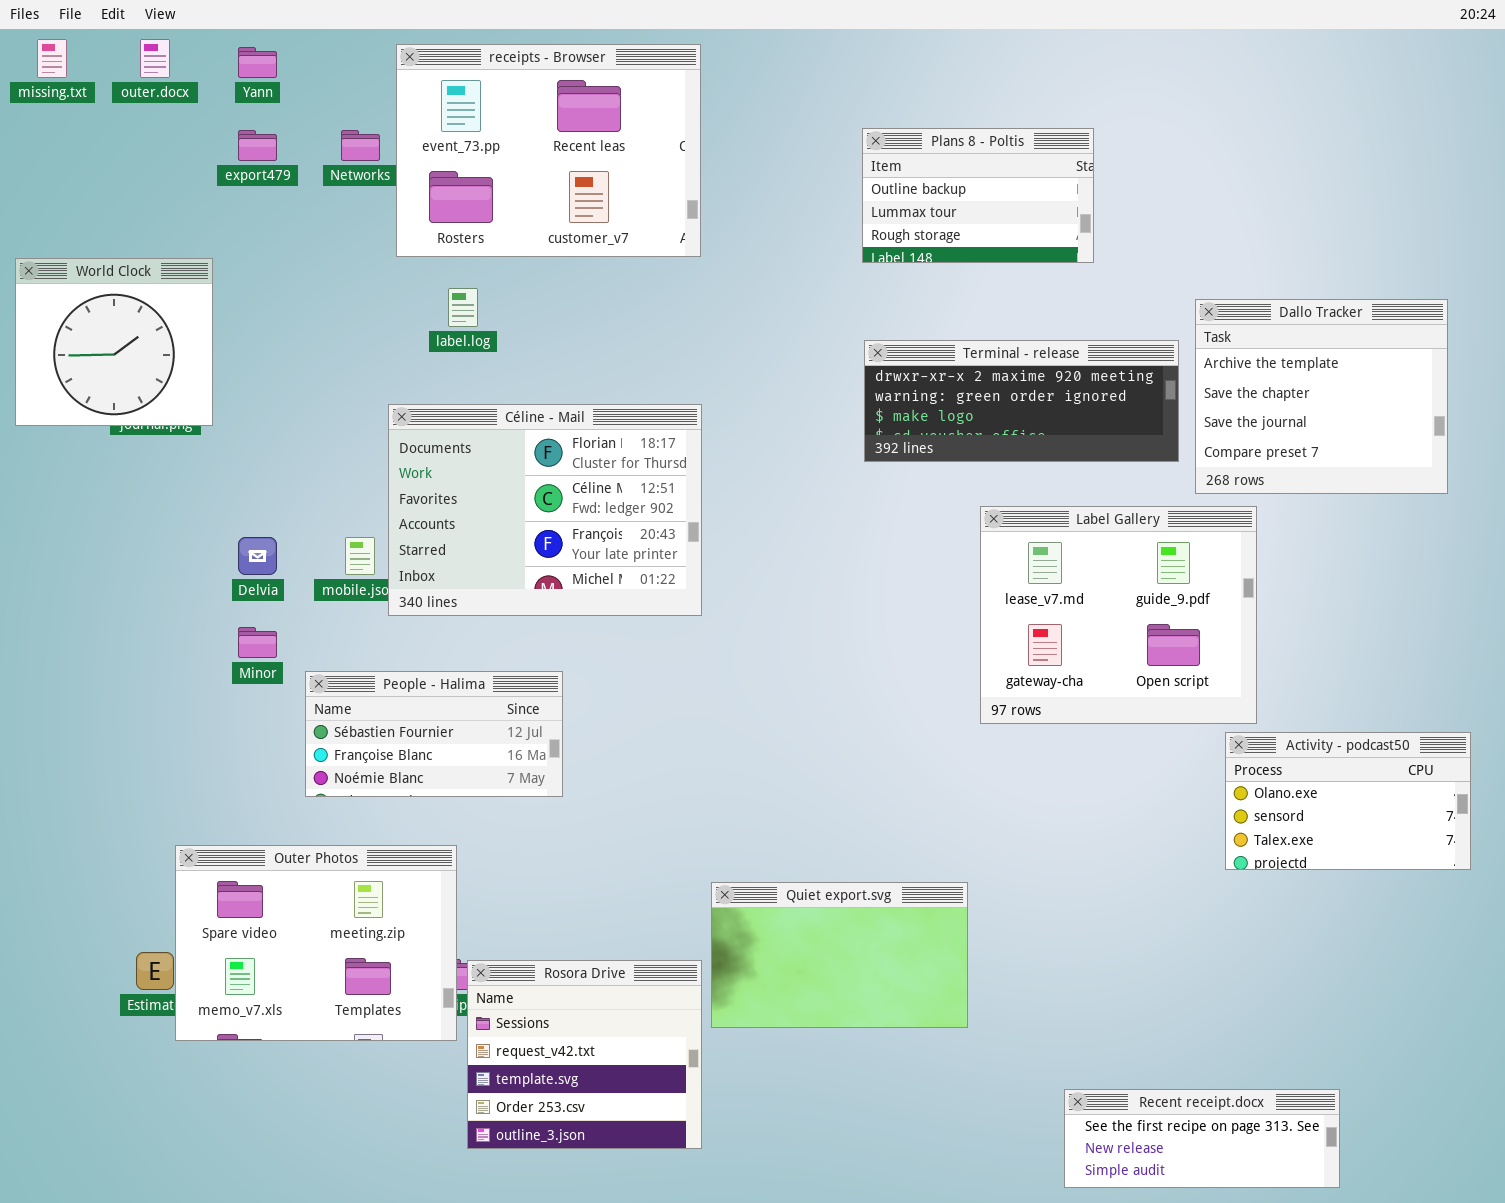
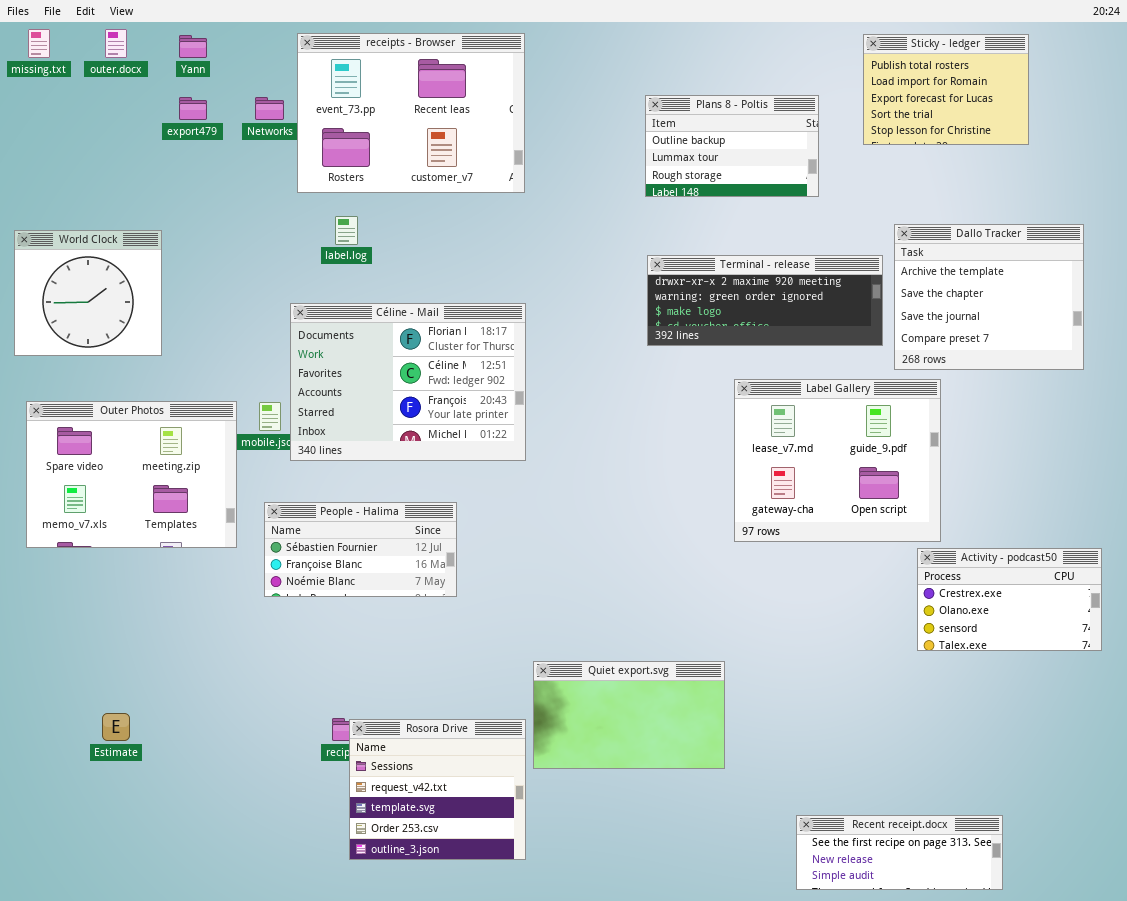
Sticky - ledger: none -> [863,34,1029,145], opened
World Clock: [15,258,213,426] -> [14,230,162,356], moved
People - Halima: [305,671,563,797] -> [264,502,457,597], moved
Activity - podcast50: [1225,732,1471,870] -> [917,548,1102,651], scrolled up 1 row
Outer Photos: [175,845,457,1041] -> [26,401,237,548], moved

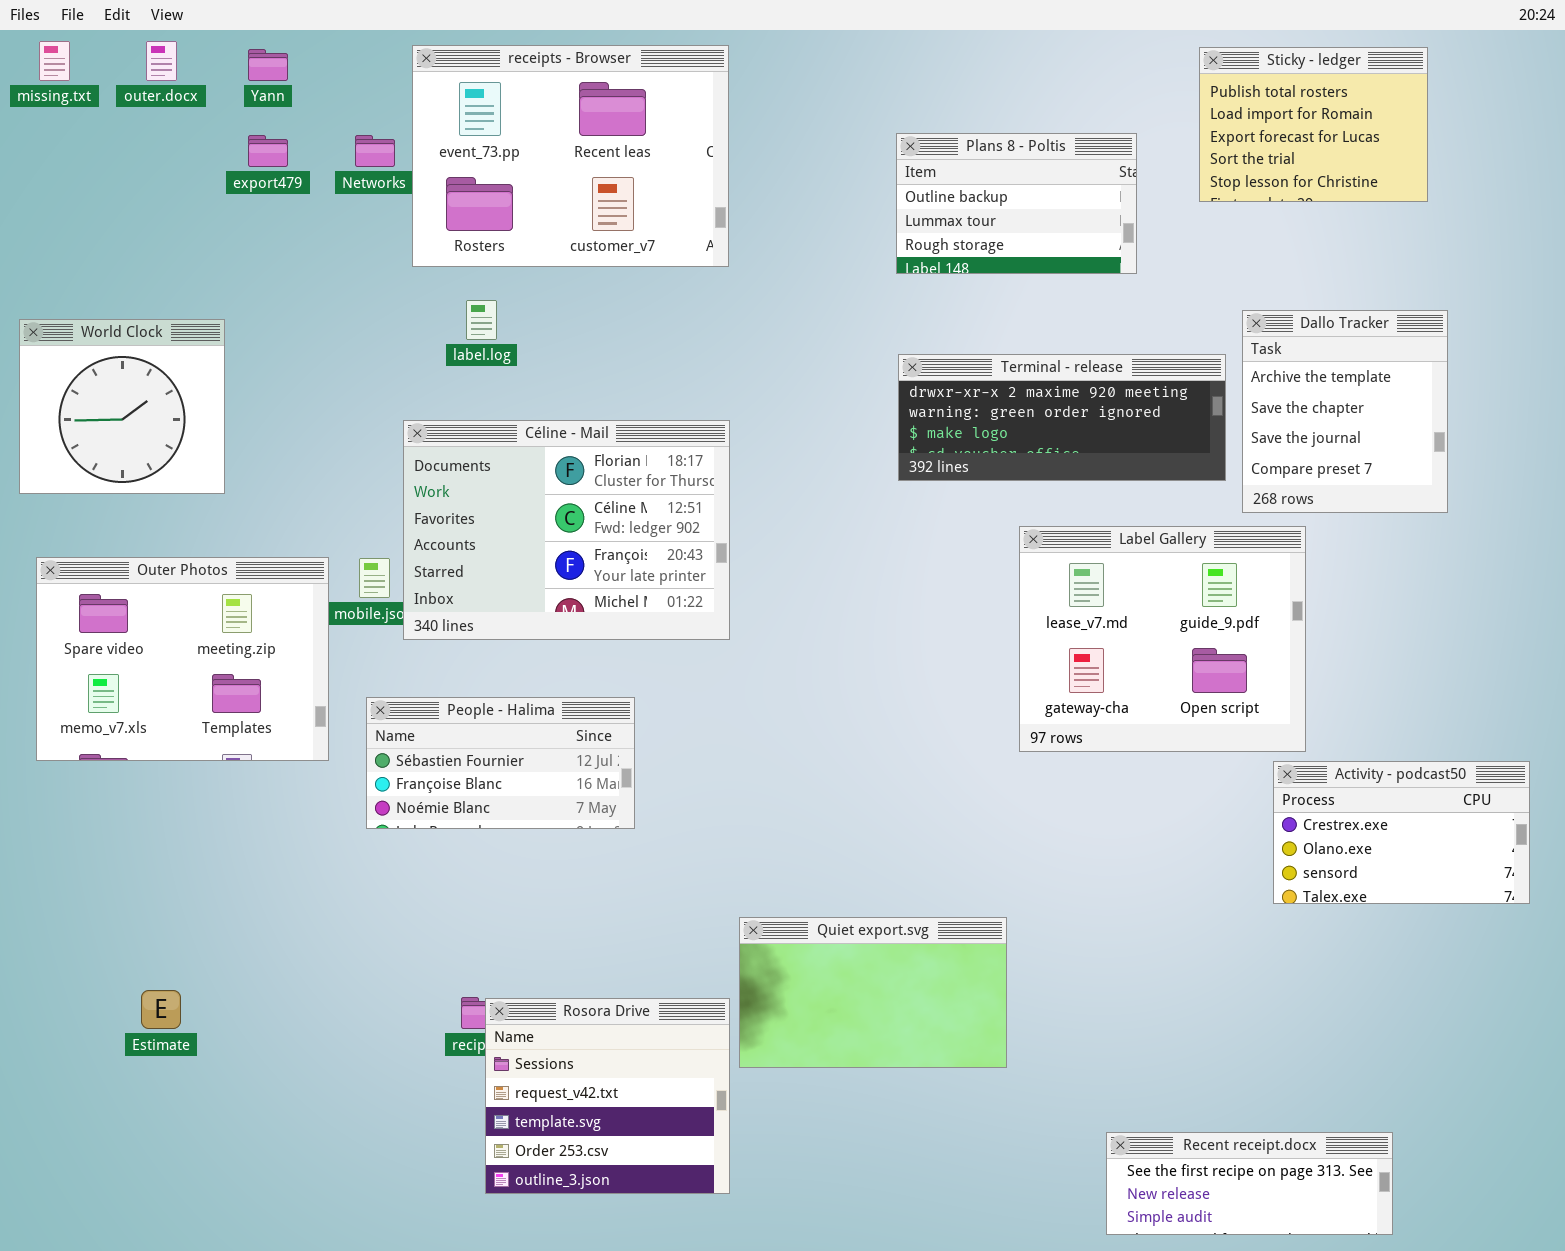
Dallo Tracker: [894,224,1084,370] -> [1242,310,1448,513], resized

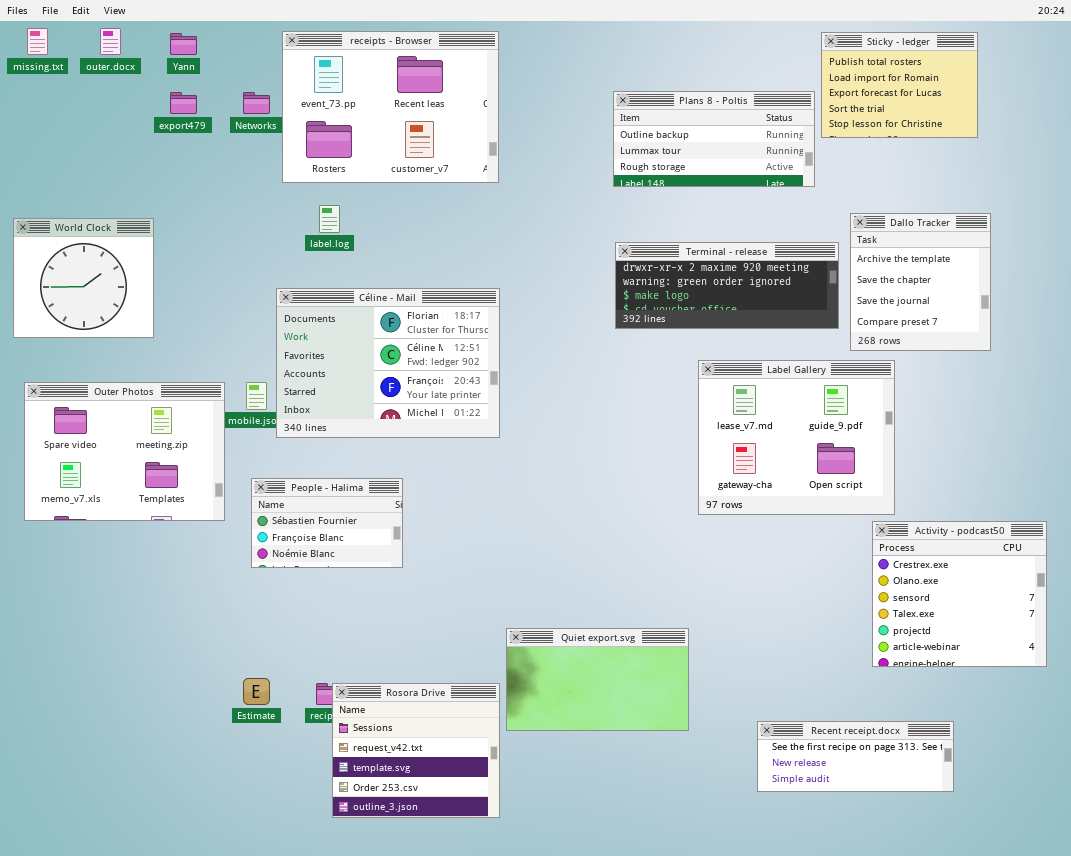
Plans 8 - Poltis: [896,133,1137,274] -> [613,91,815,187], resized
People - Halima: [366,697,635,829] -> [251,478,403,568], resized
Activity - podcast50: [1273,761,1530,904] -> [872,521,1047,667], resized
Estimate: [141,990,181,1029] -> [243,678,270,705], moved
Recent receipt.docx: [1106,1132,1393,1235] -> [757,721,954,792], moved

